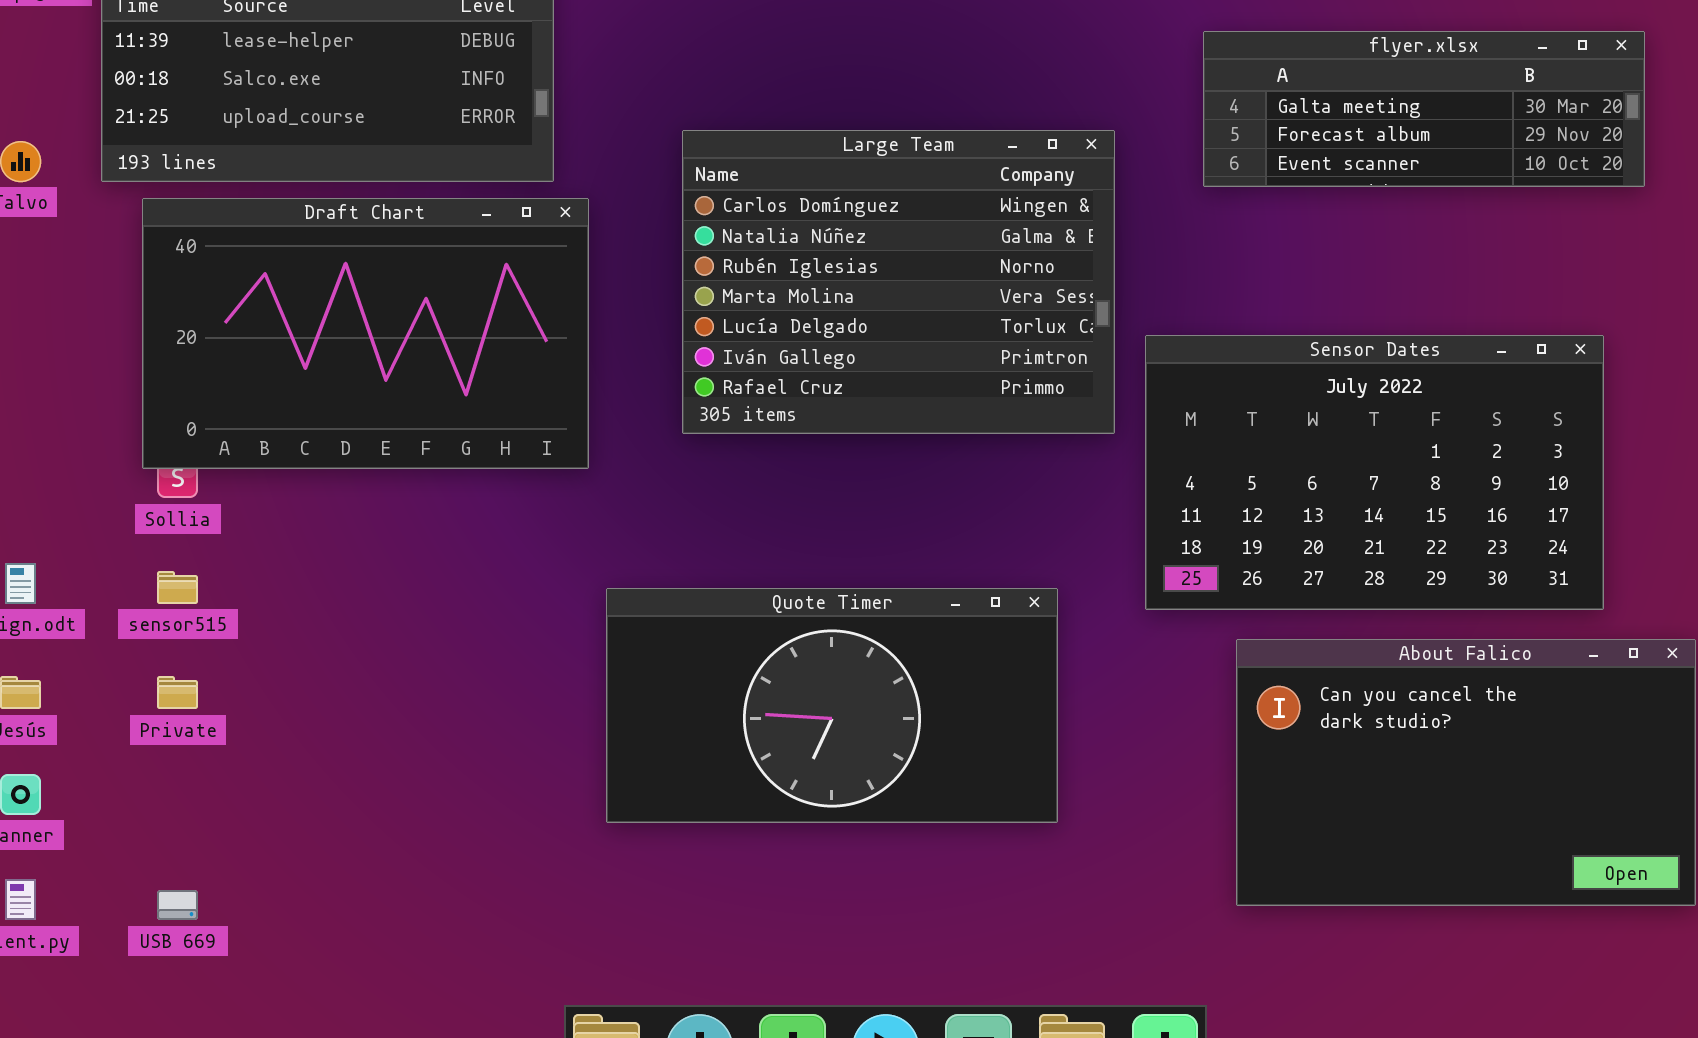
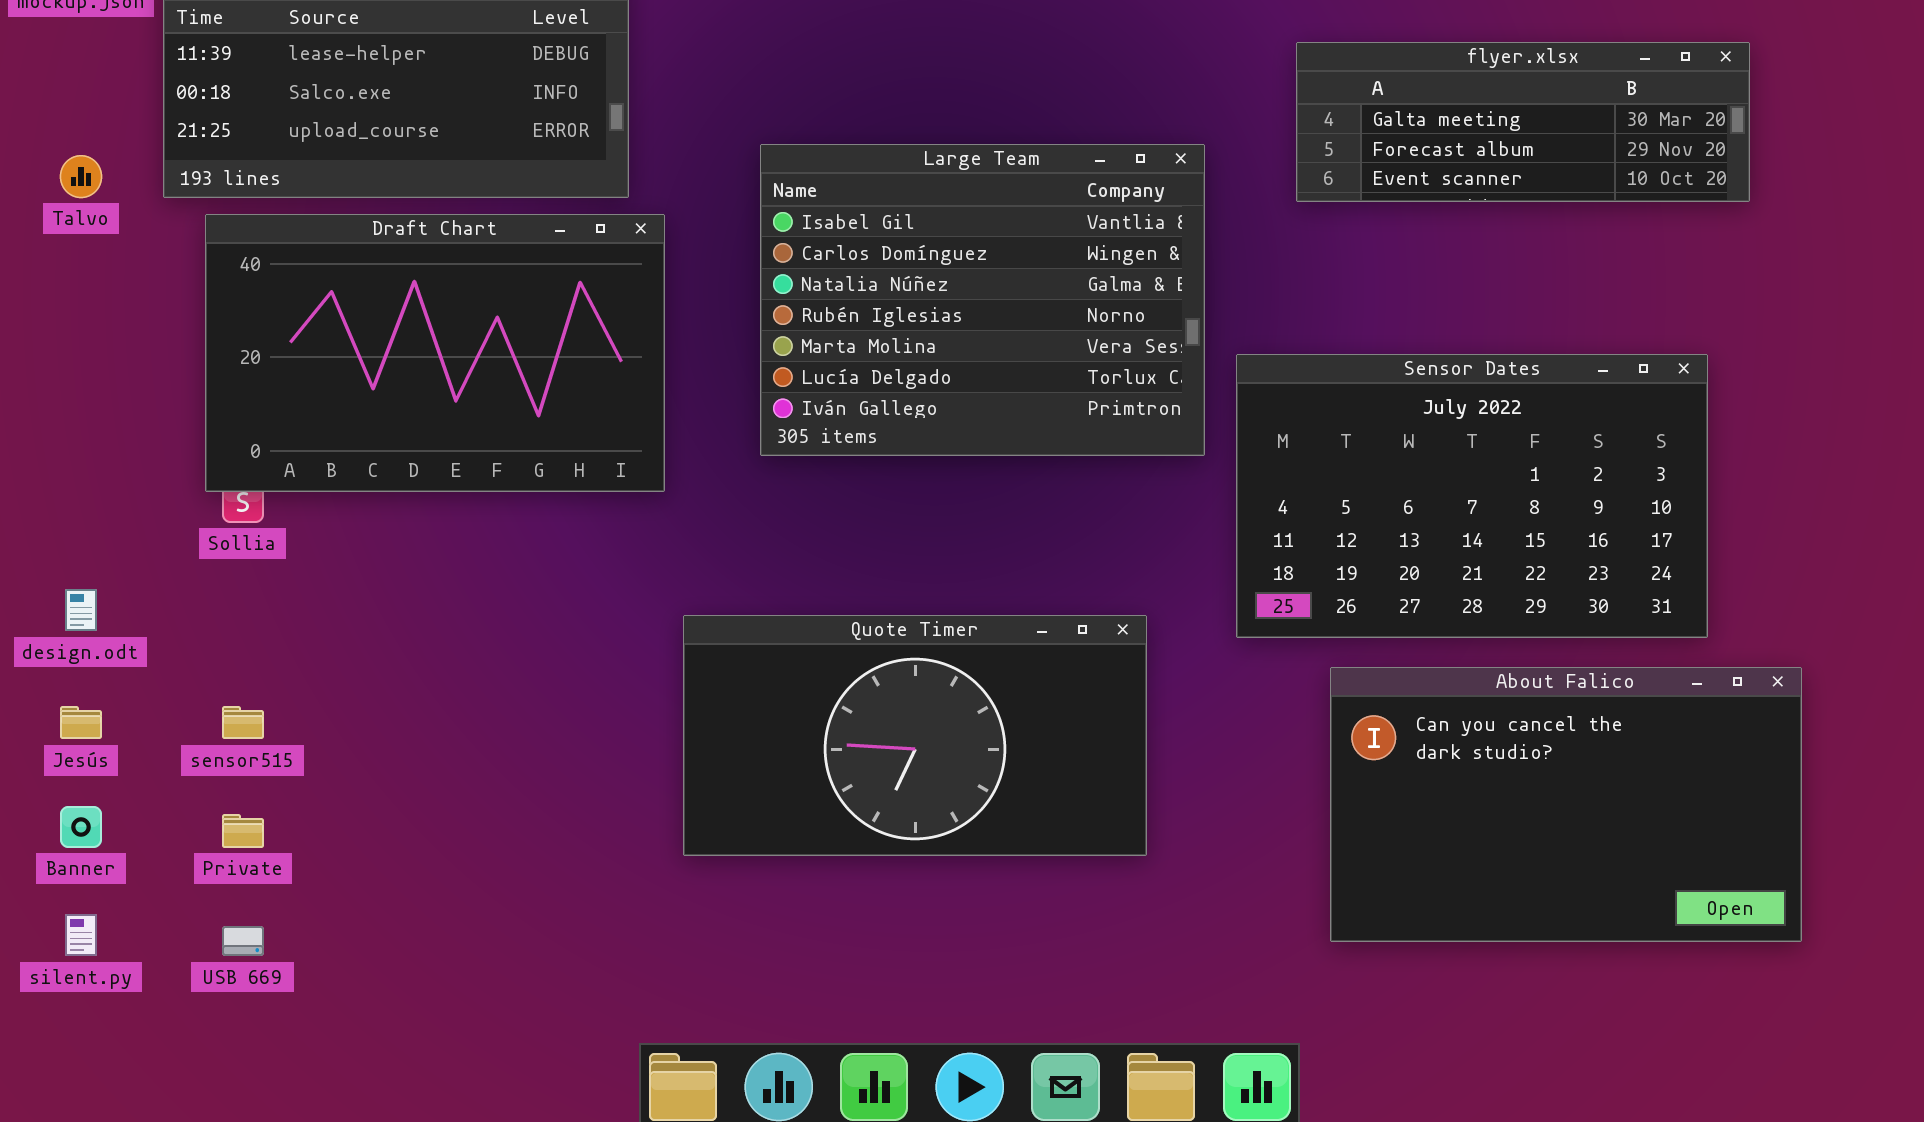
Large Team: [682,130,1115,434] -> [760,144,1205,456], scrolled up 1 row
sensor515: [157,571,198,604] -> [222,706,264,739], moved
Private: [157,676,198,709] -> [222,814,264,848], moved

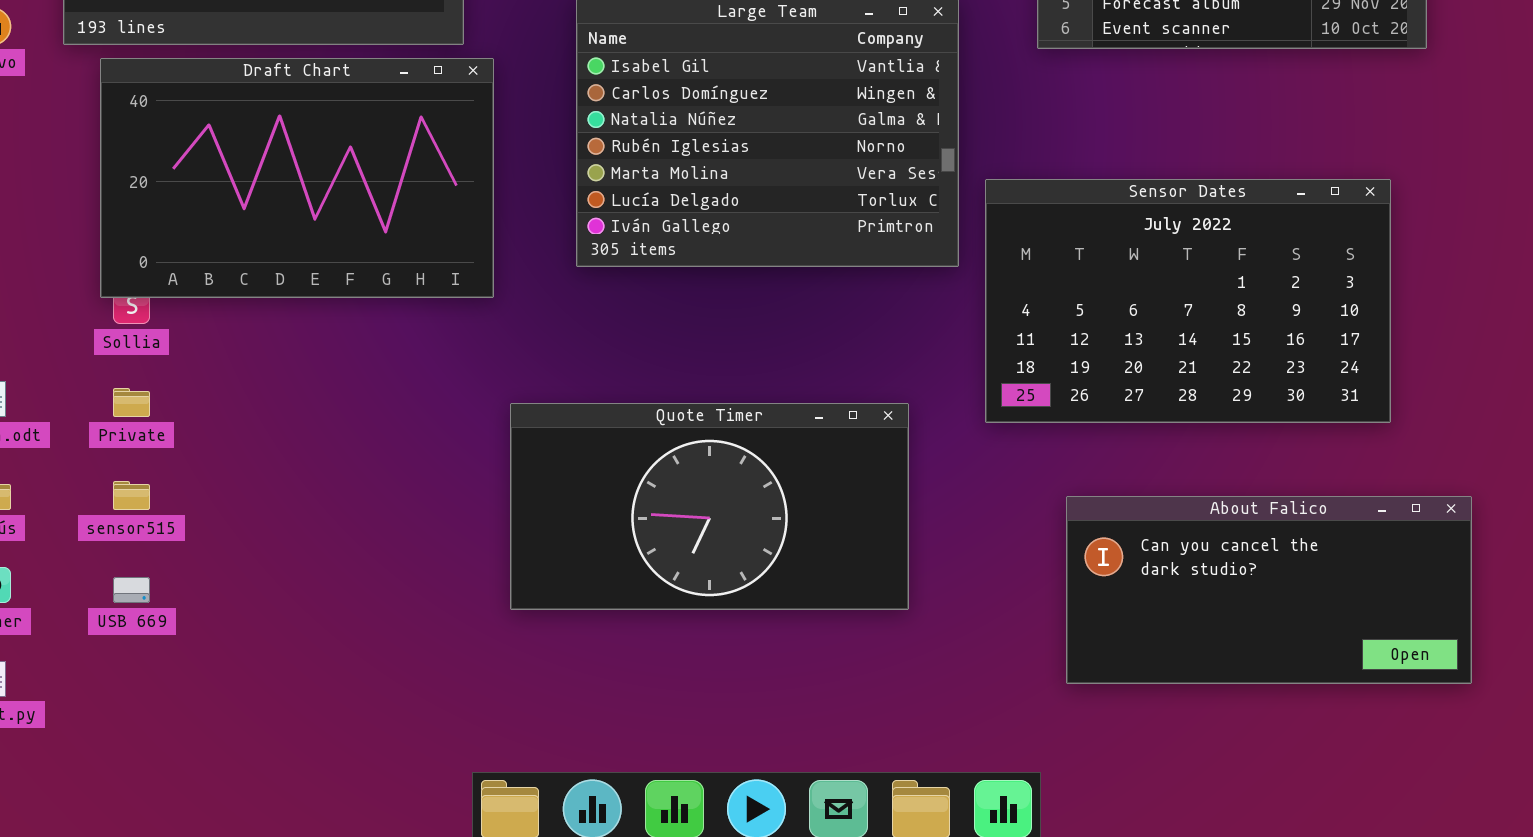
About Falico: [1330,667,1802,942] -> [1066,496,1472,684], resized
Private: [222,814,264,848] -> [113,388,150,417], moved
USB 669: [222,926,264,956] -> [113,577,150,603], moved

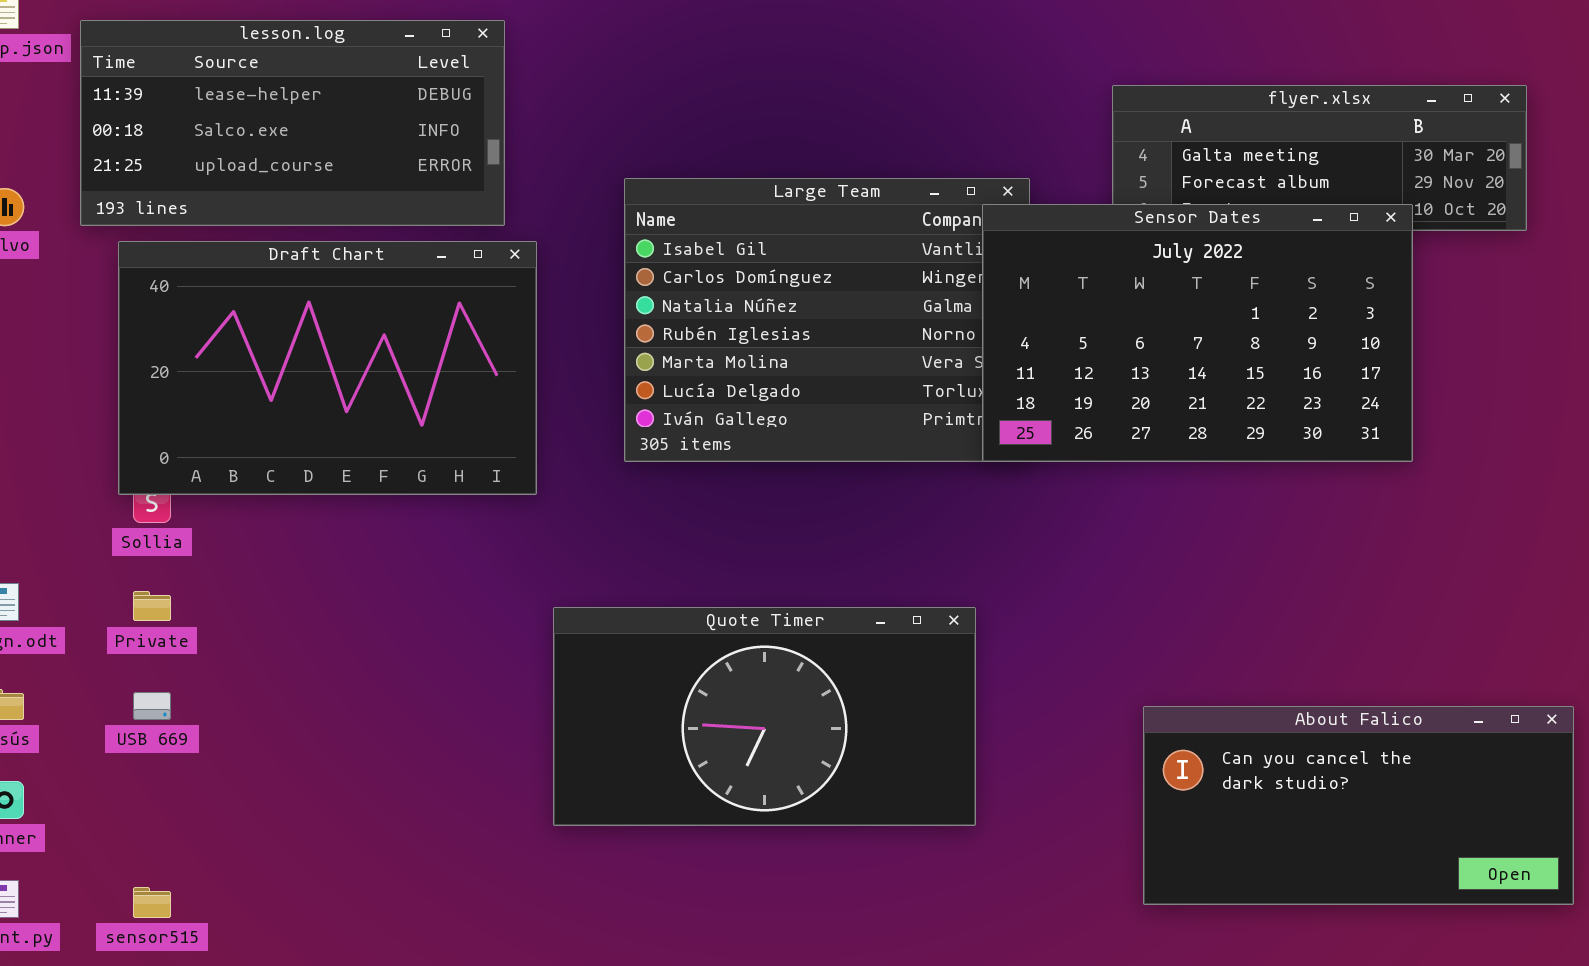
Sensor Dates: [985,179,1391,423] -> [982,204,1413,462], moved
sensor515: [113,481,150,510] -> [133,887,171,918], moved
USB 669: [113,577,150,603] -> [133,692,171,720], moved

